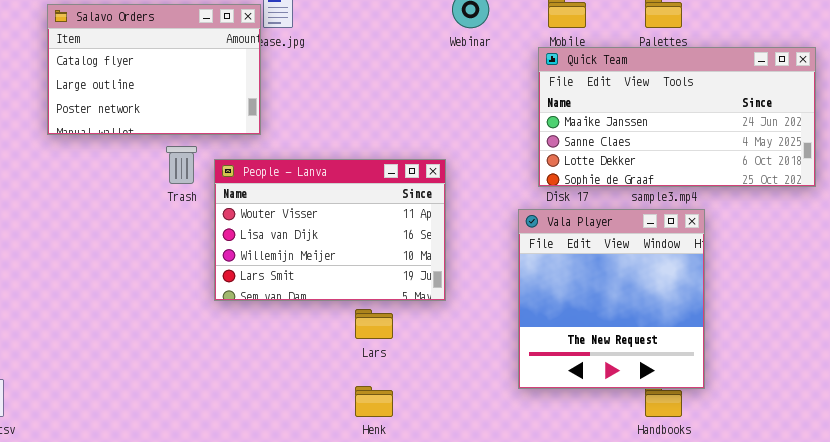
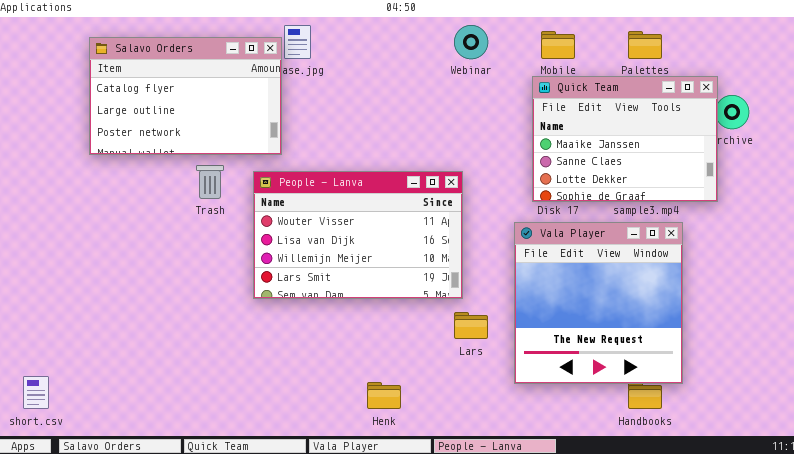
Quick Team: [538,47,816,187] -> [532,76,718,202], resized
People - Lanva: [214,159,446,301] -> [253,171,463,299], moved
Lars: [355,309,393,339] -> [454,312,488,339], moved

